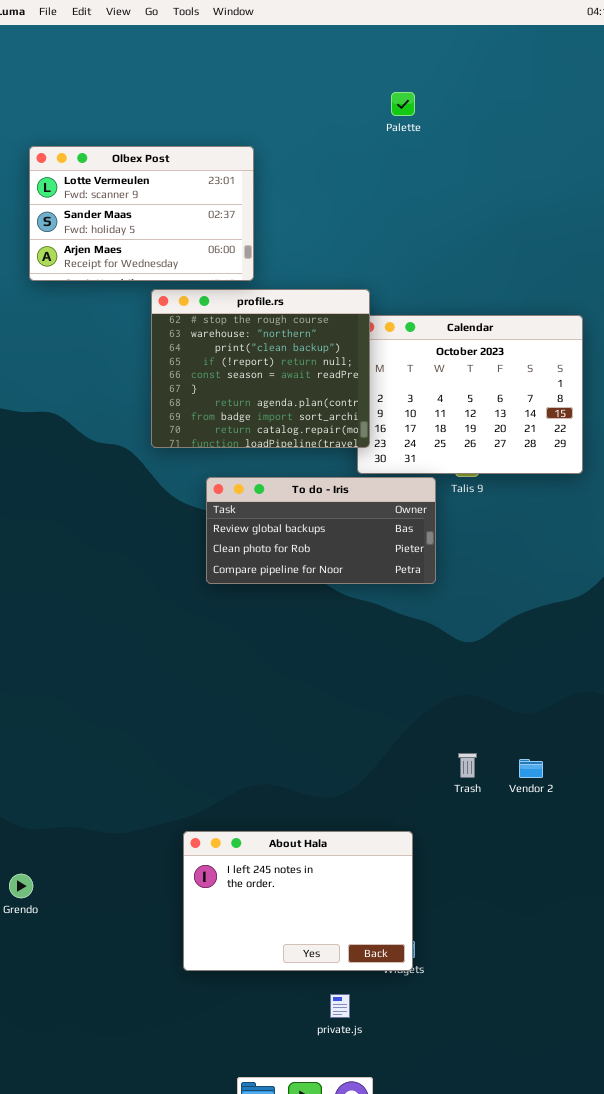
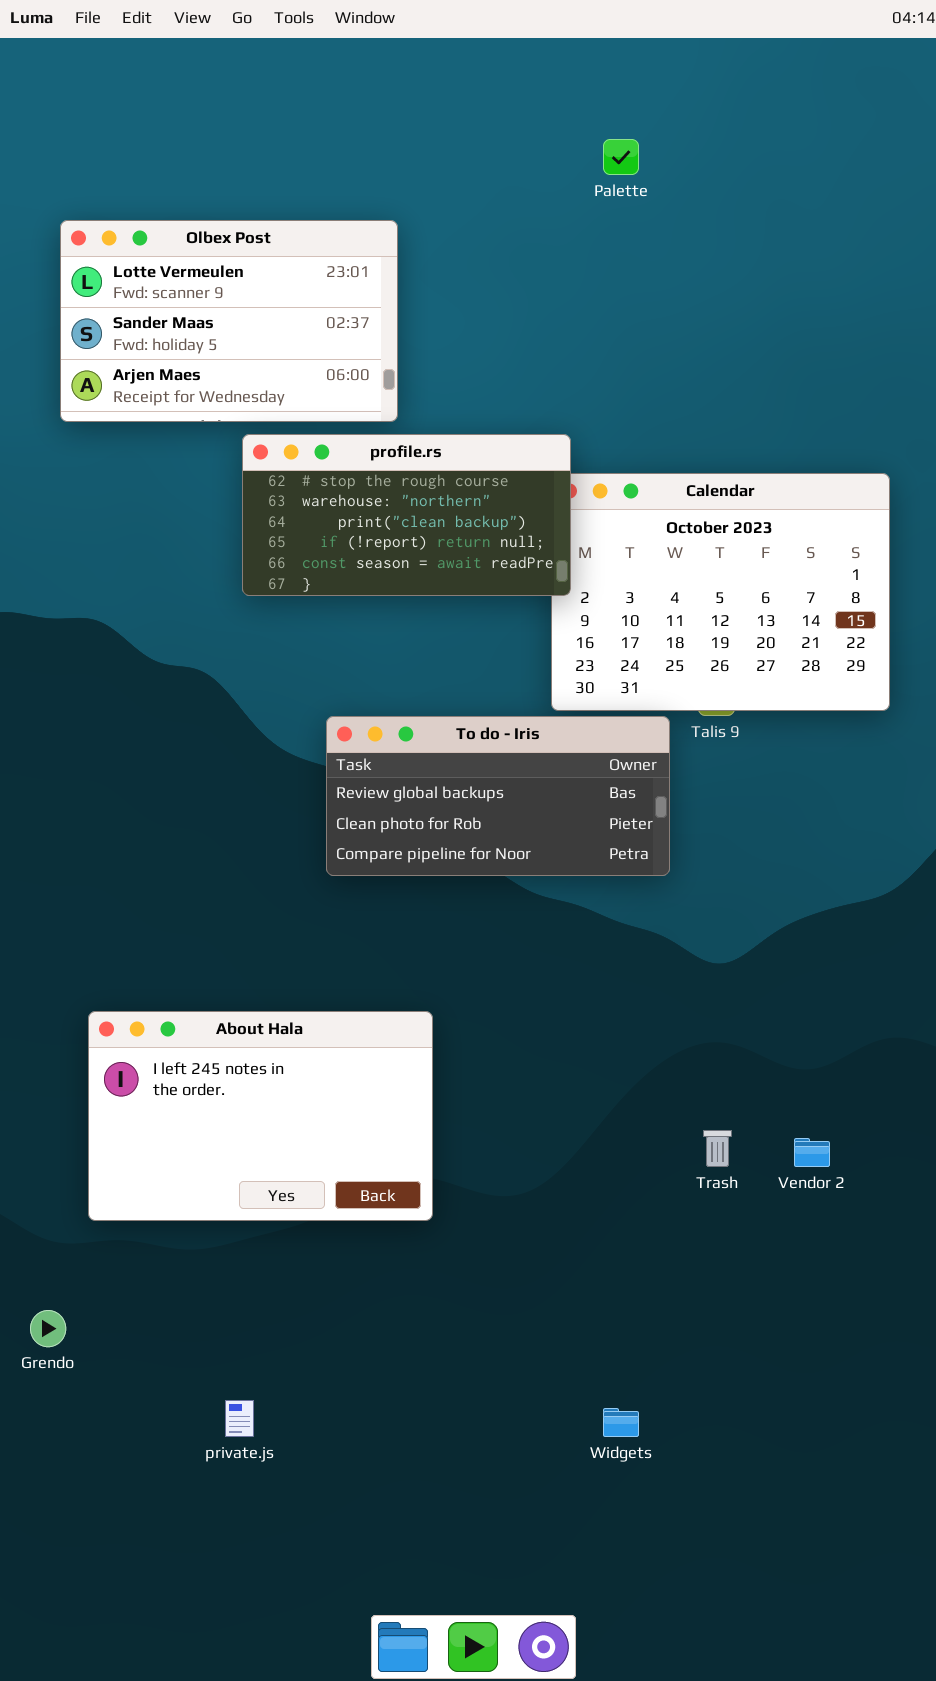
profile.rs: [151,289,370,448] -> [242,434,571,596], resized
About Hala: [183,831,413,971] -> [88,1011,433,1221], moved
private.js: [330,994,350,1018] -> [225,1400,254,1437], moved

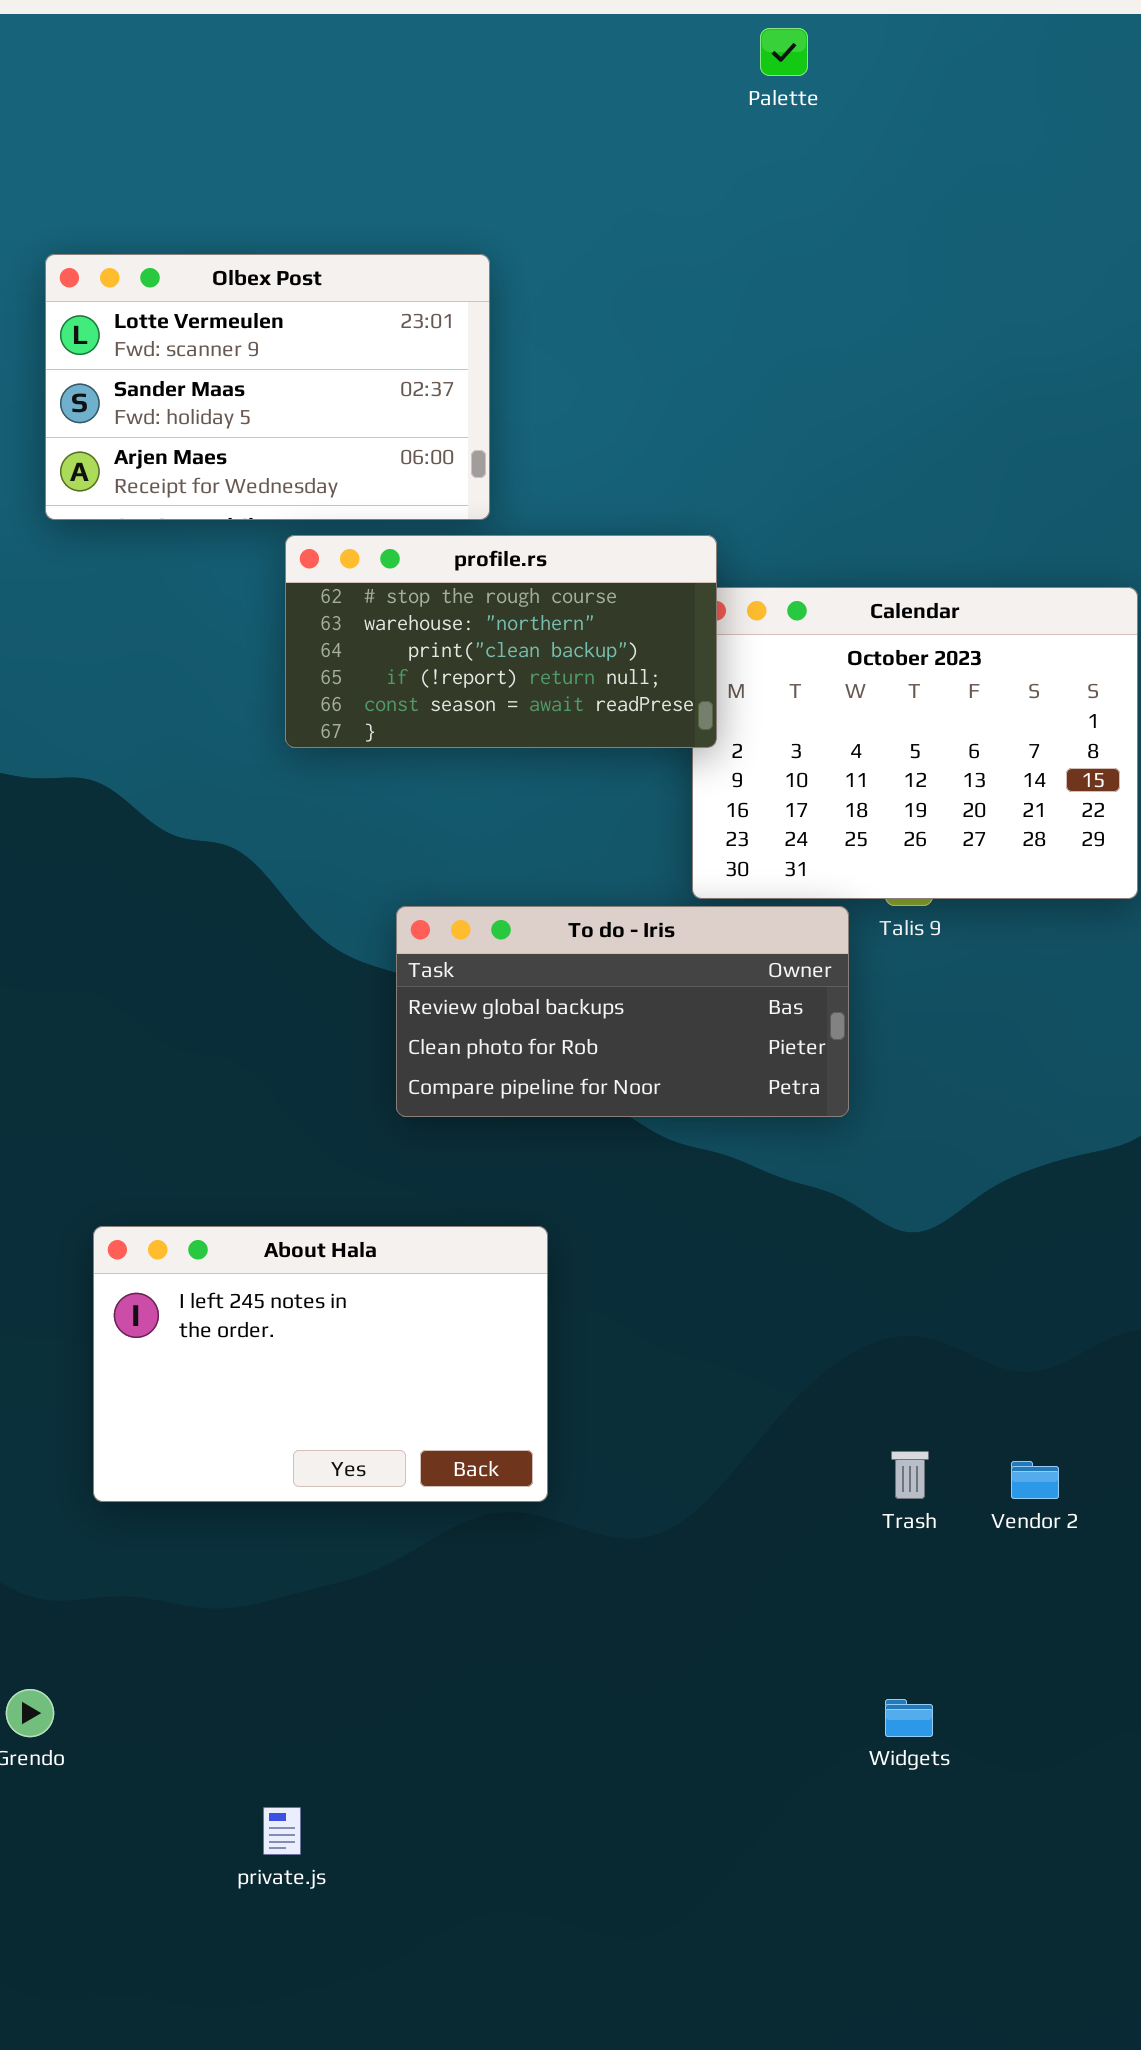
Palette: [603,139,639,175] -> [760,28,808,76], moved
About Hala: [88,1011,433,1221] -> [93,1226,548,1502], moved
Widgets: [603,1408,639,1437] -> [885,1699,933,1737], moved

